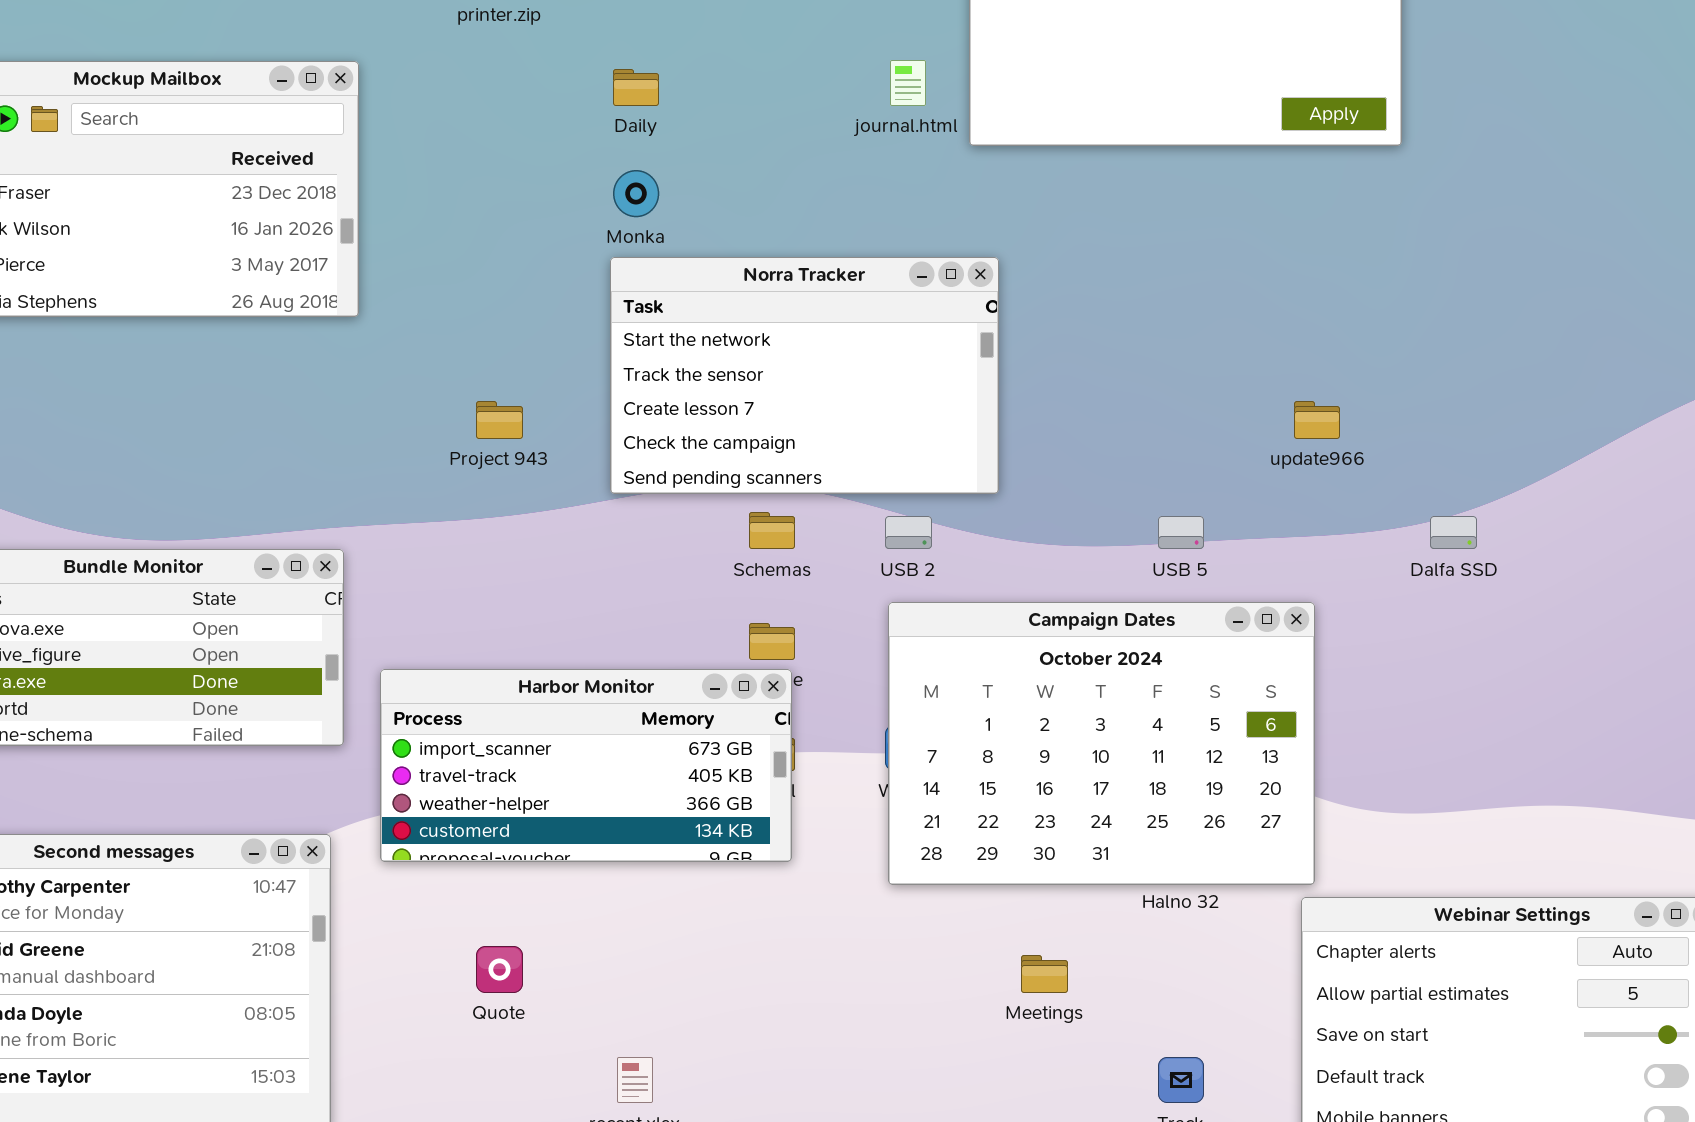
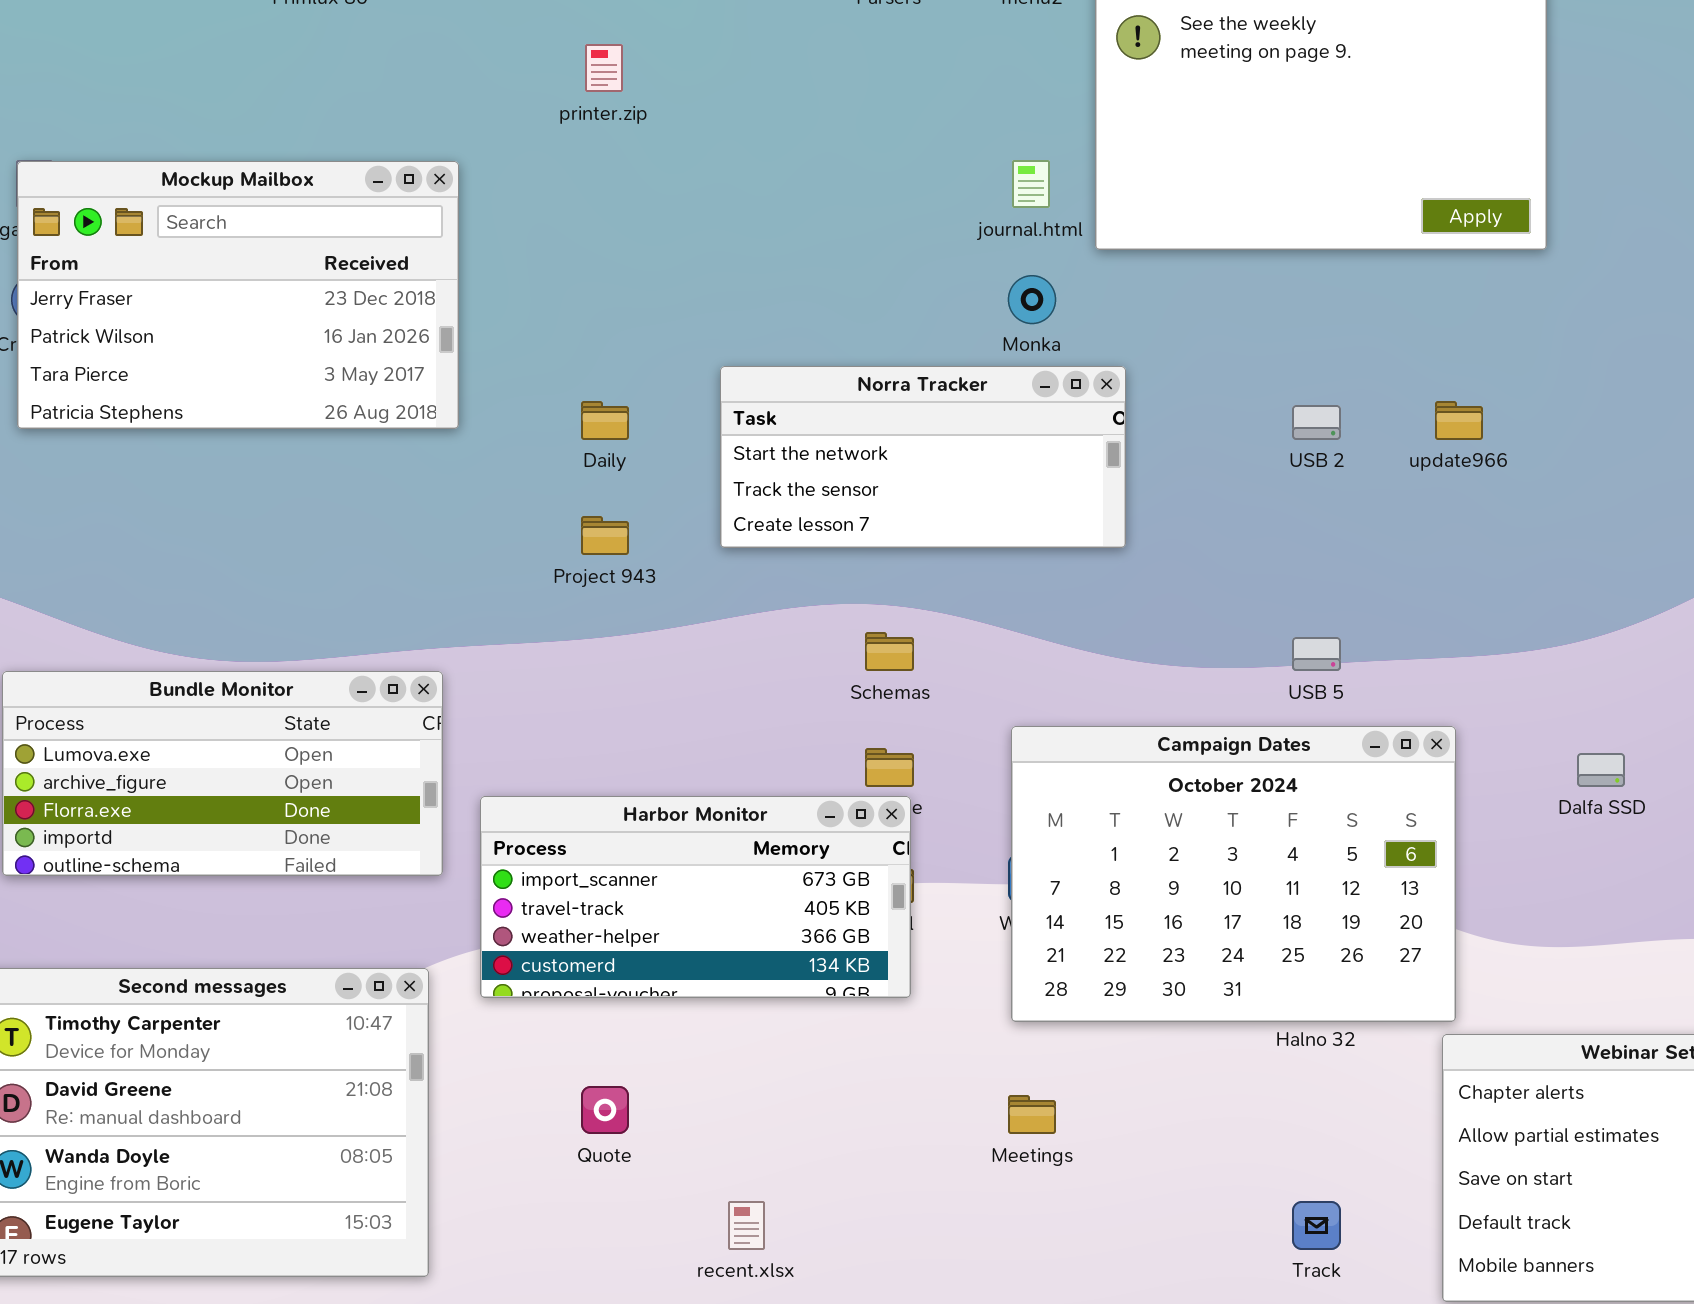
Daily: [613,69,659,106] -> [581,401,629,440], moved
Monka: [613,170,659,217] -> [1008,275,1056,324], moved
Norra Tracker: [610,257,999,494] -> [720,366,1126,548], resized
update966: [1294,401,1340,439] -> [1435,401,1483,440], moved
USB 2: [885,516,932,549] -> [1292,405,1341,440], moved
Dalfa SSD: [1430,516,1477,549] -> [1577,753,1625,787], moved
Meetings: [1021,955,1068,993] -> [1008,1095,1056,1134], moved

